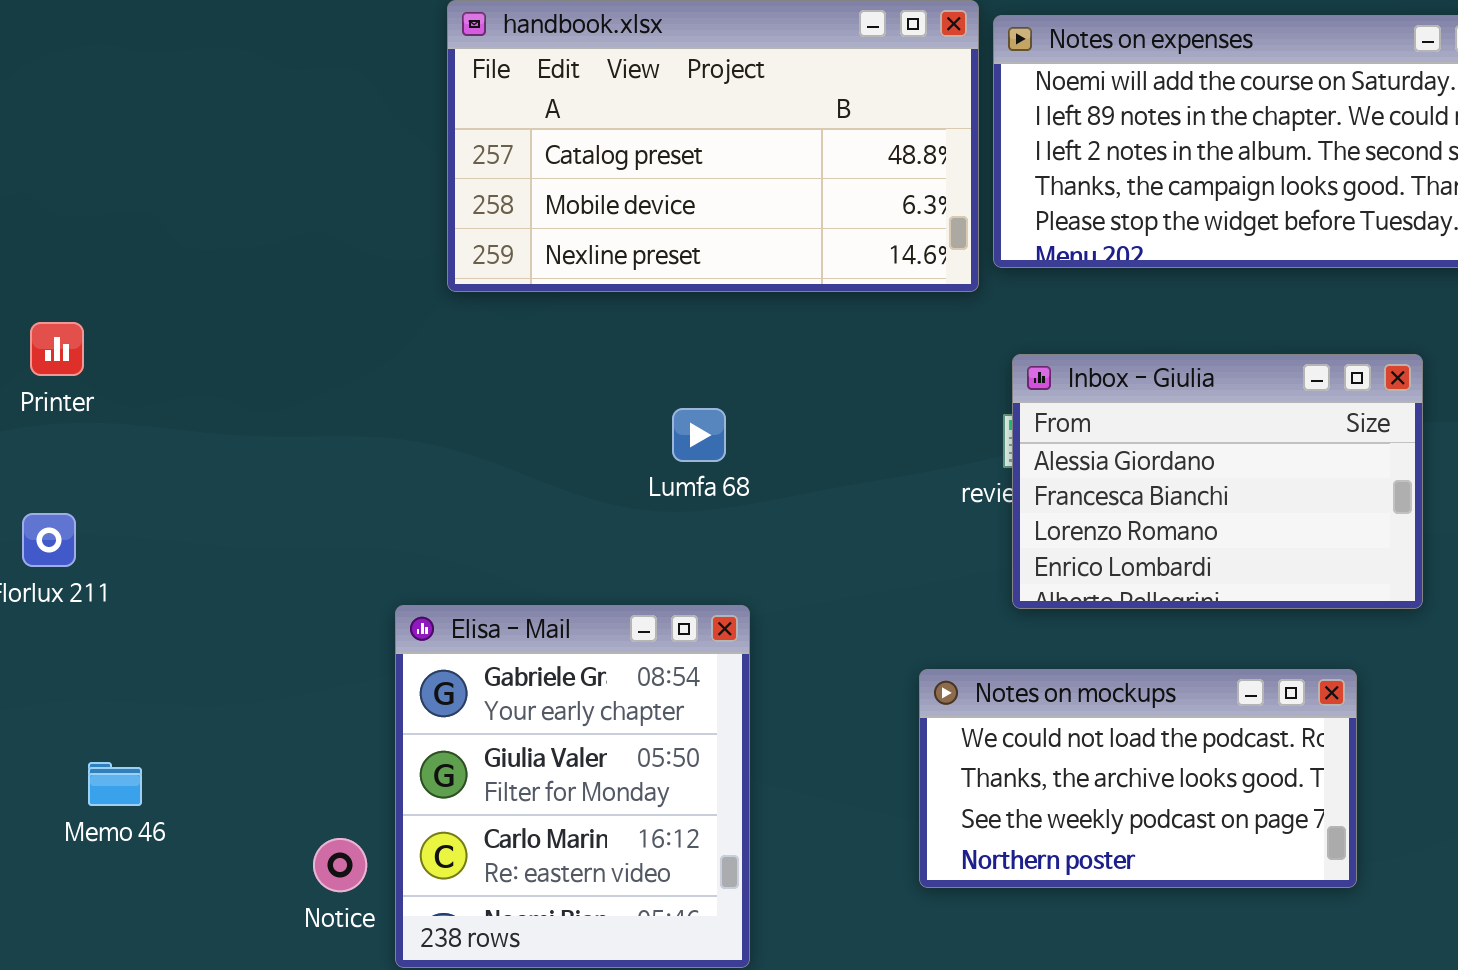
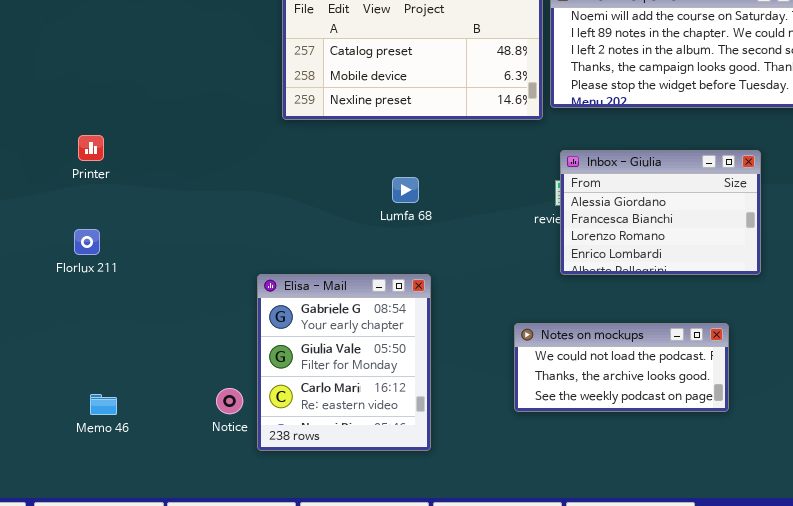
Notes on mockups: [919,669,1357,888] -> [514,323,729,412], resized
Memo 46: [88,762,142,806] -> [90,394,117,415], moved

